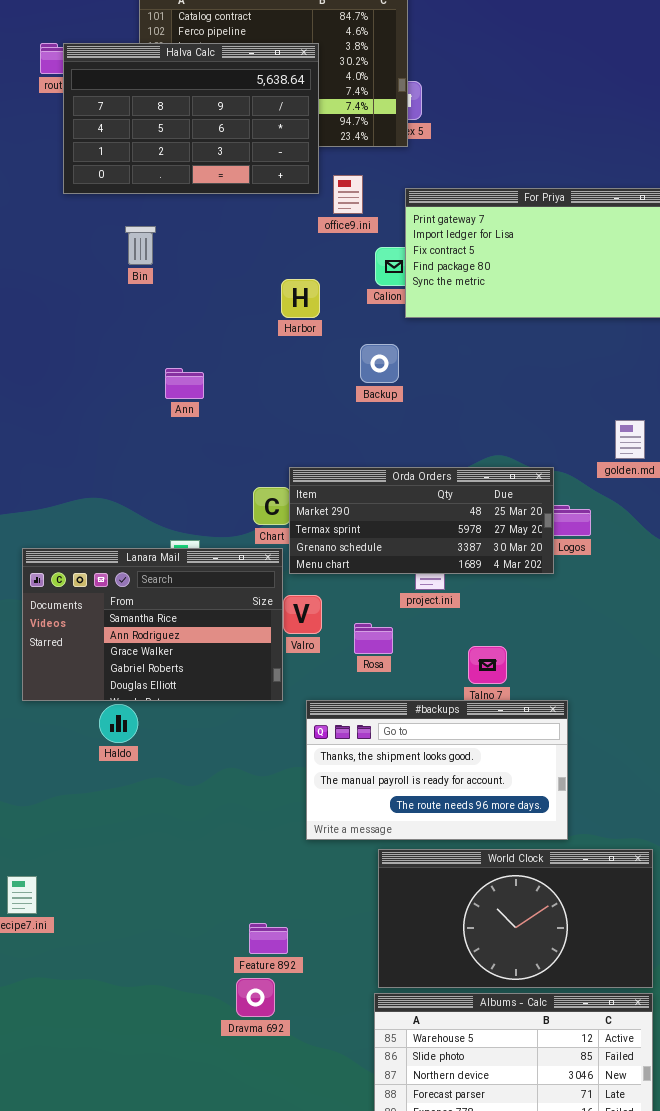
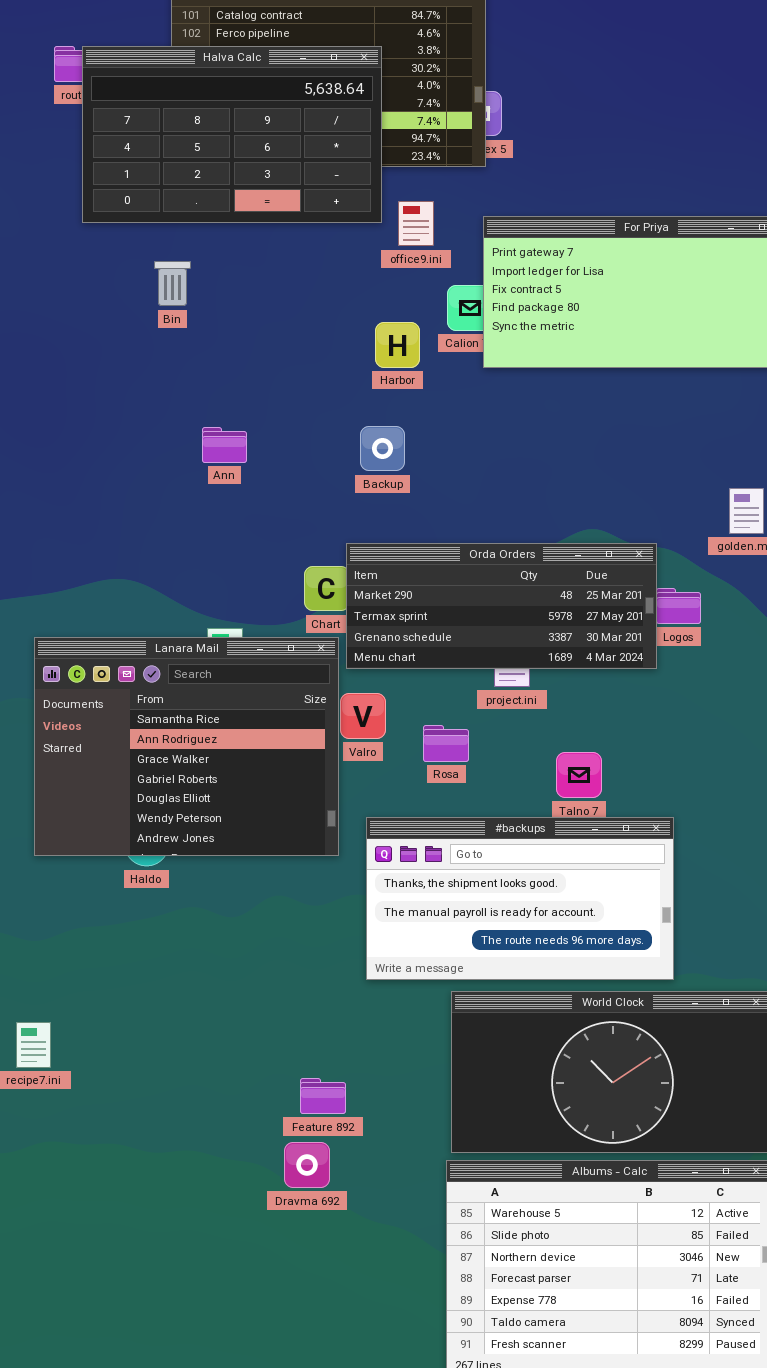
Harbor: [281,279,320,318] -> [375,322,420,368], moved
Backup: [360,344,399,383] -> [360,426,405,471], moved
Lanara Mail: [22,548,283,701] -> [34,637,339,856], resized

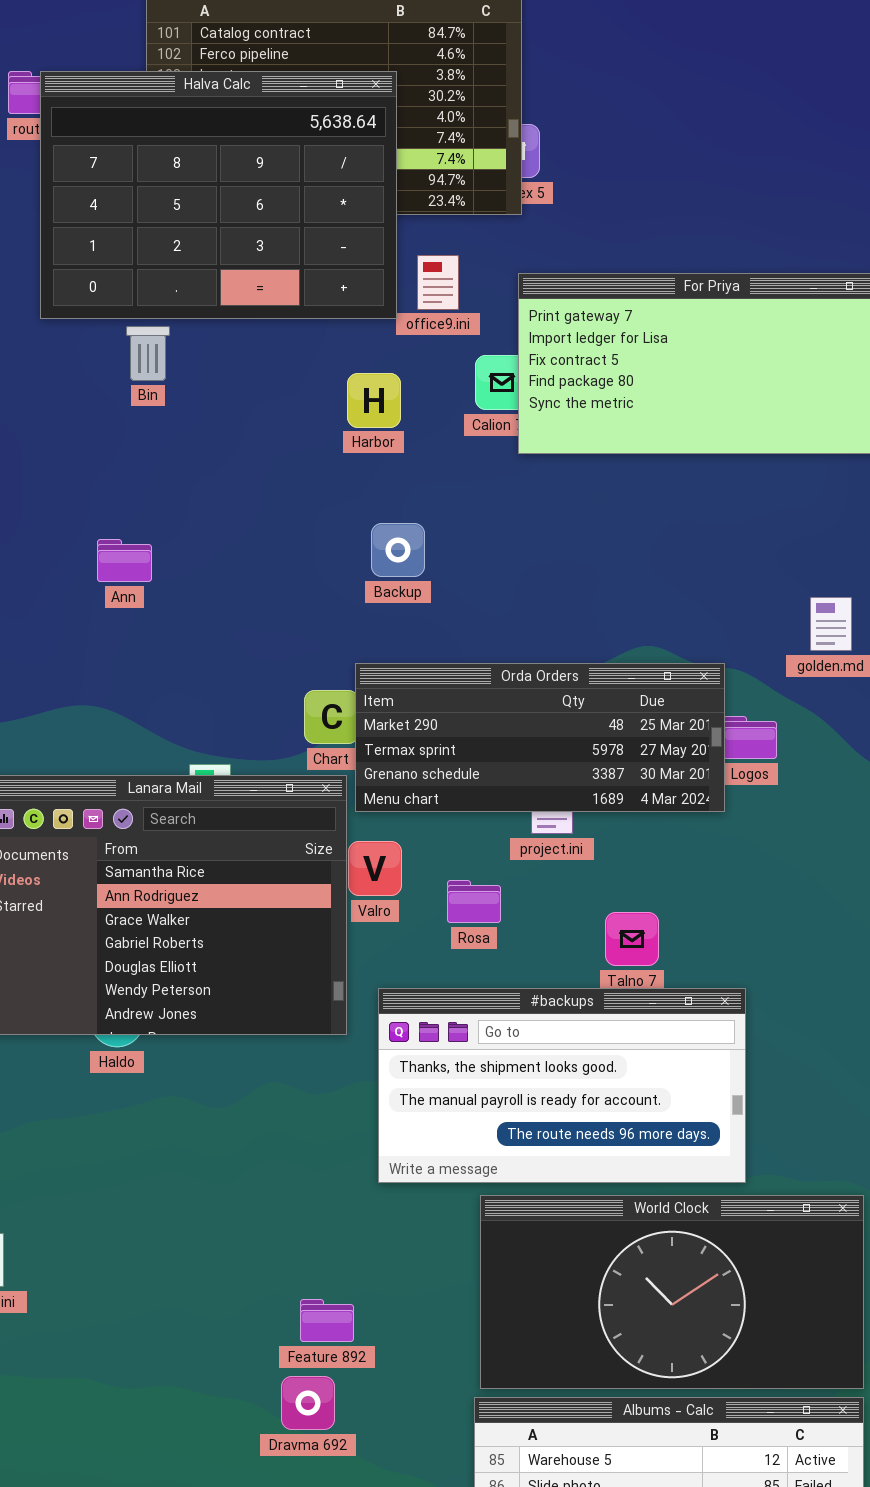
Halva Calc: [82,46,382,223] -> [40,71,397,319], resized
Harbor: [375,322,420,368] -> [347,373,401,428], moved
Ann: [202,427,247,463] -> [97,539,152,582], moved

